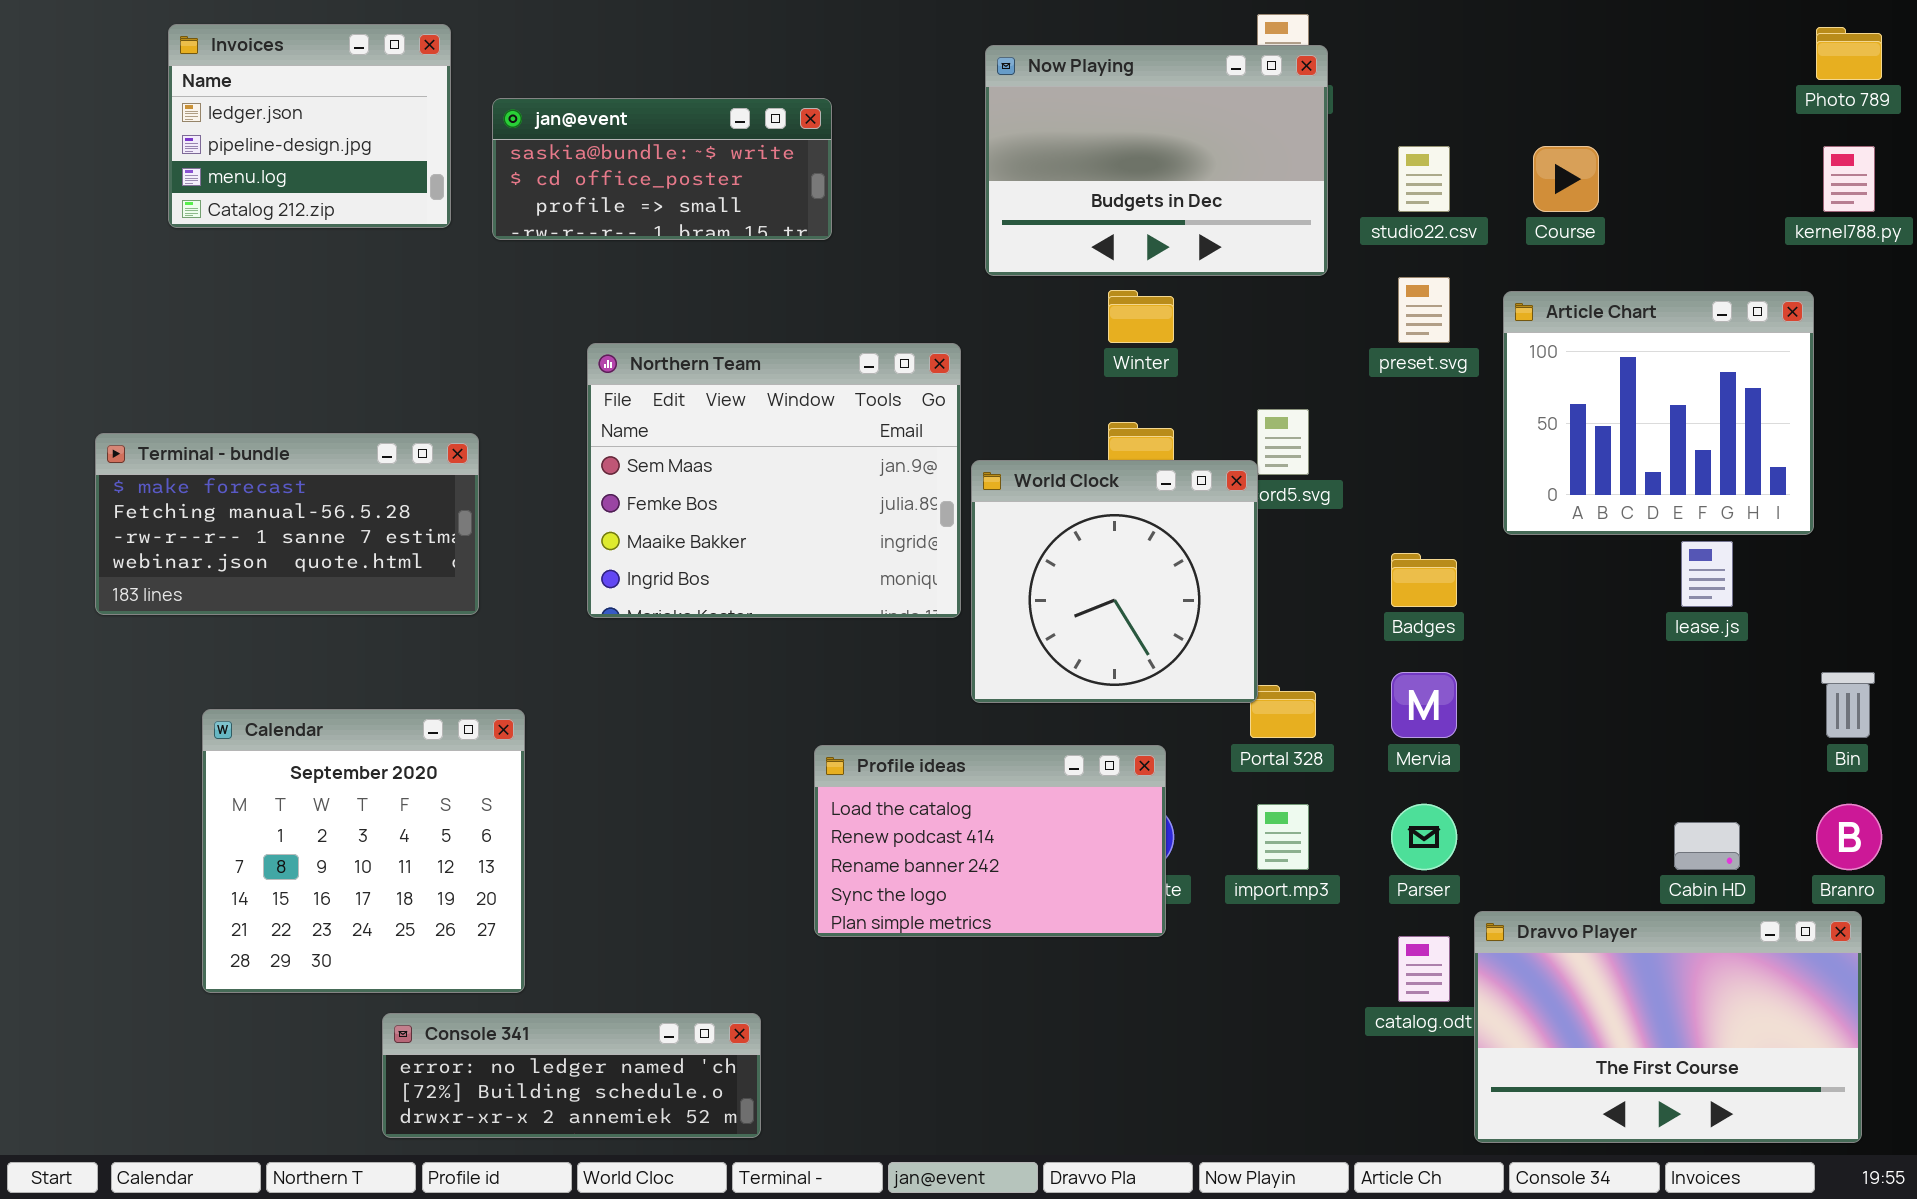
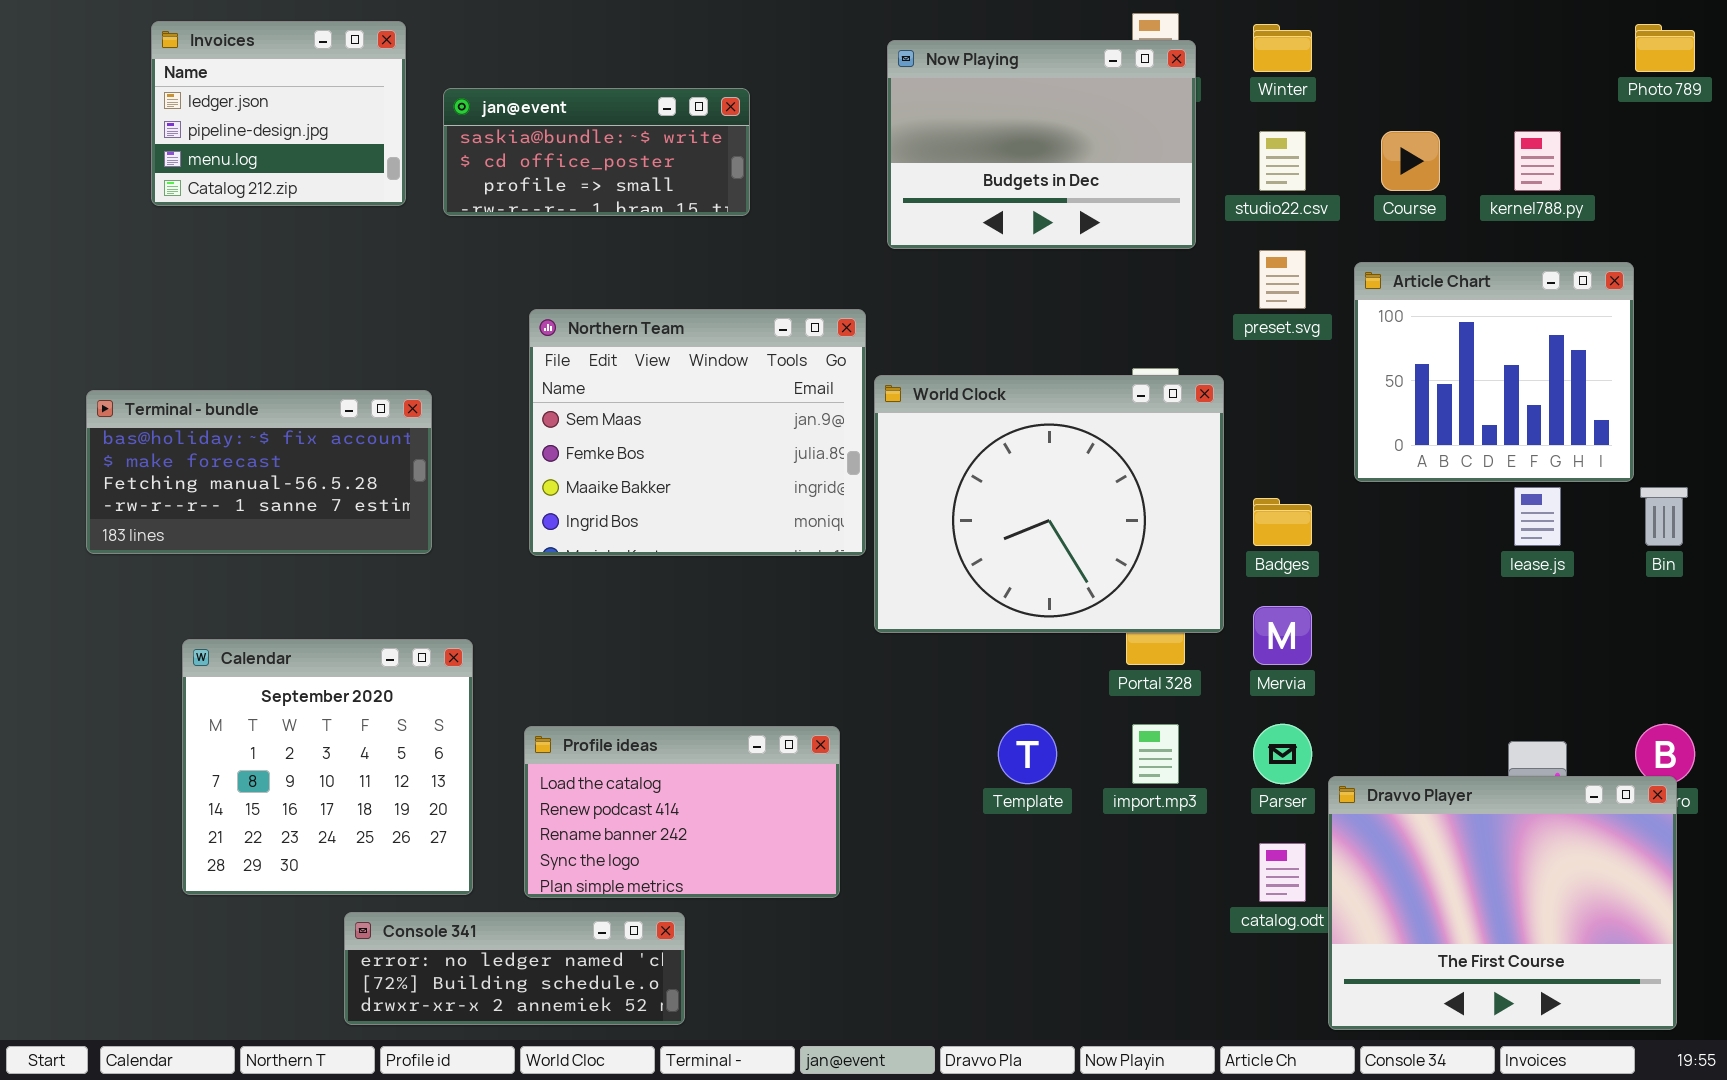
kernel788.py: [1823,146,1875,212] -> [1514,131,1561,191], moved
Winter: [1108,290,1174,343] -> [1253,24,1312,72], moved
Terminal - bundle: [95,433,479,615] -> [86,390,432,554], scrolled up 1 row
World Clock: [971,460,1258,703] -> [874,375,1224,633], resized
Bin: [1821,672,1875,738] -> [1640,487,1688,546], moved
Profile ideas: [814,745,1166,937] -> [524,726,840,898], moved
Dravvo Player: [1474,911,1862,1143] -> [1328,776,1677,1030], resized

